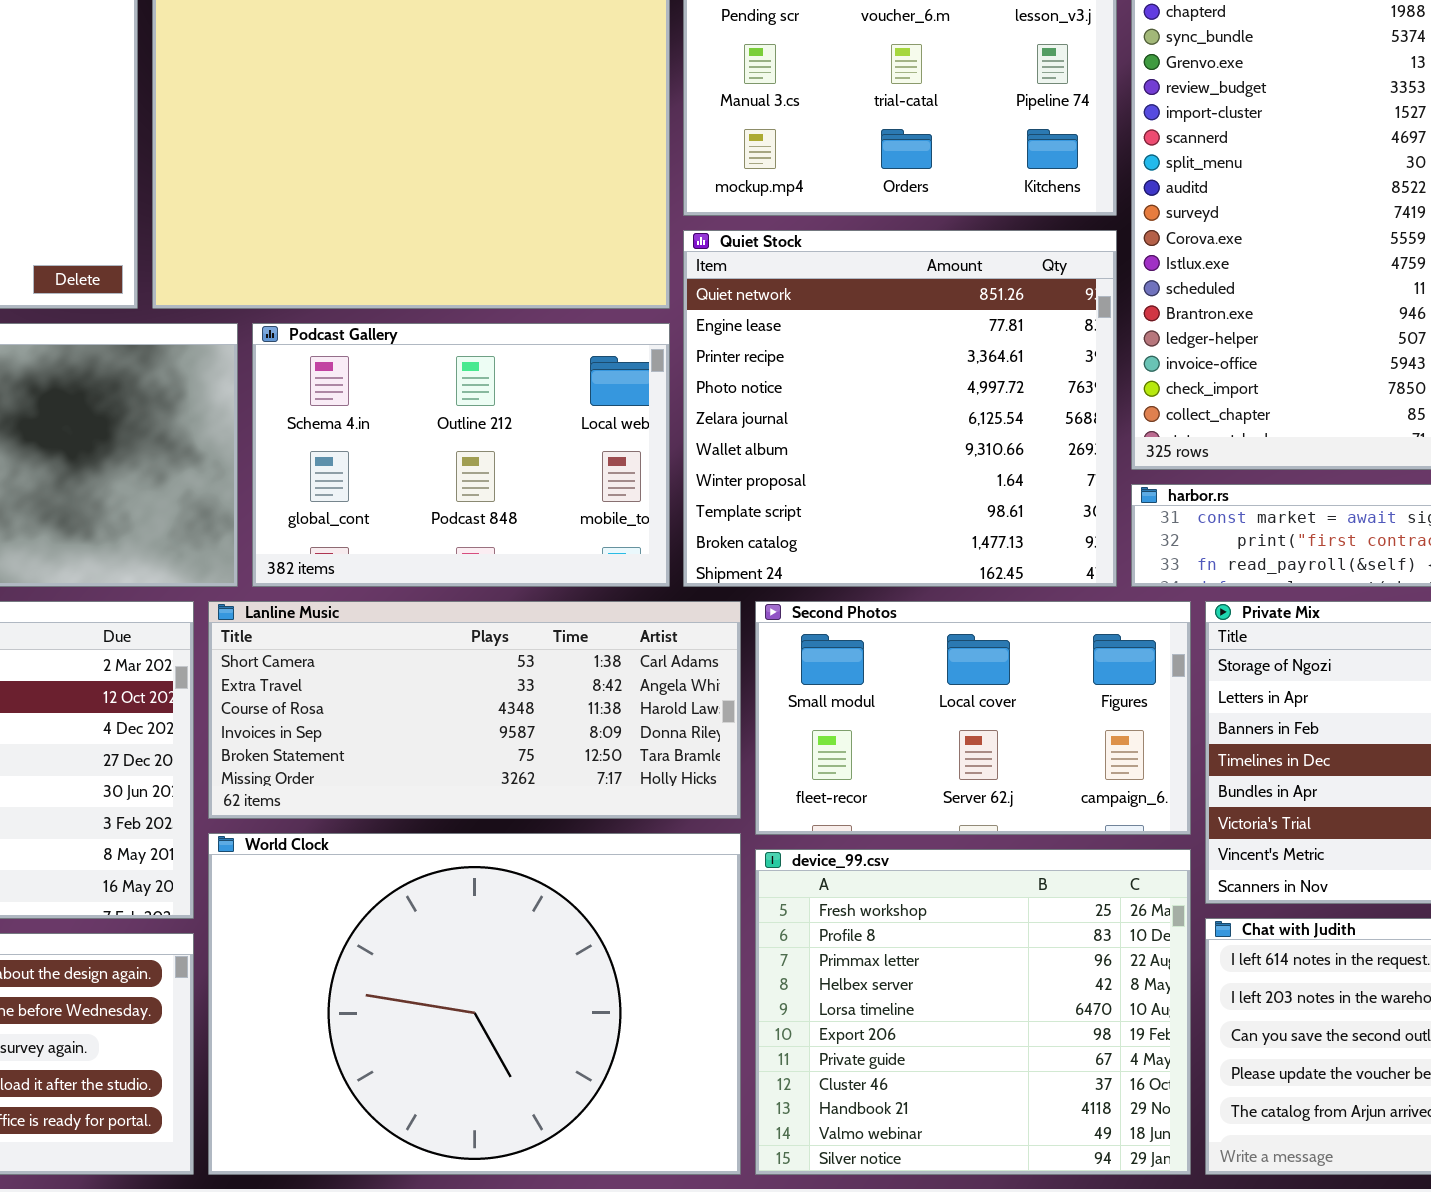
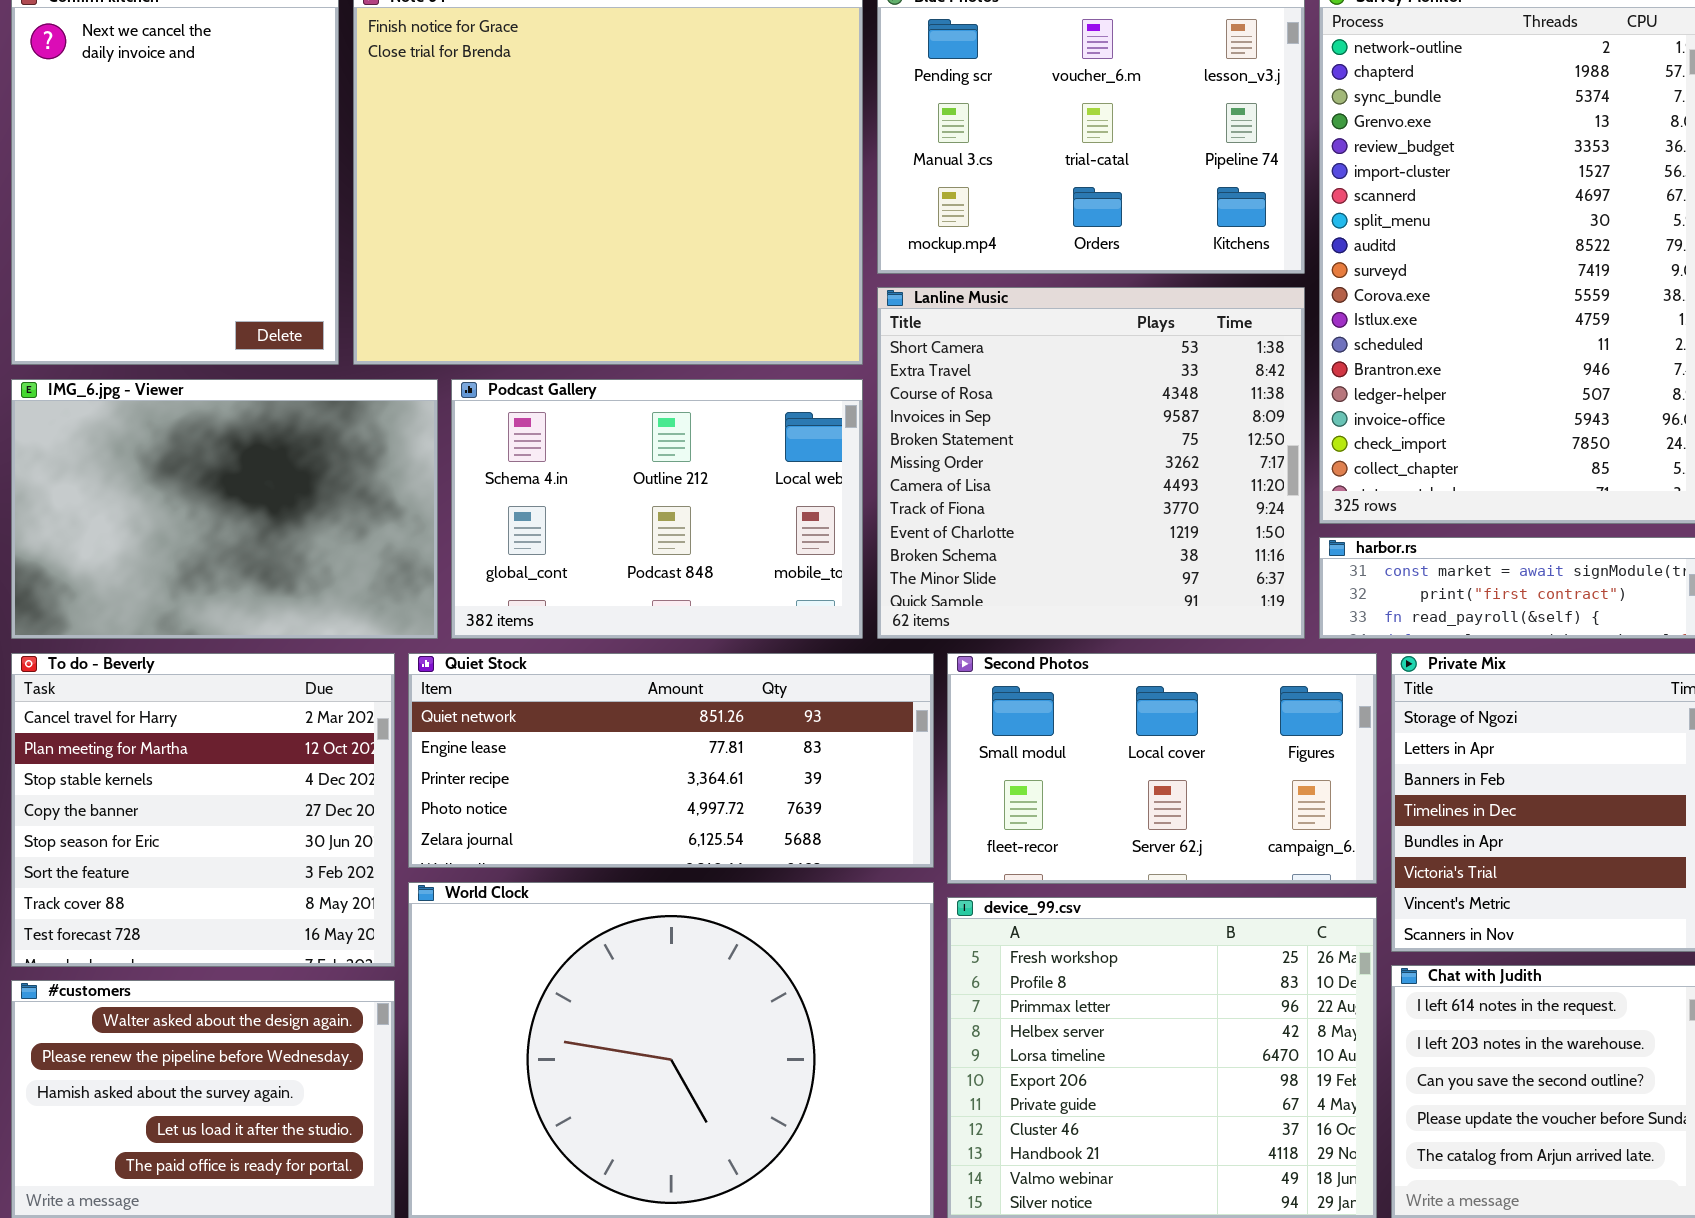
Quiet Stock: [683,230,1117,587] -> [408,653,934,868], moved, resized
Lanline Music: [208,601,741,819] -> [877,287,1305,639], moved, resized

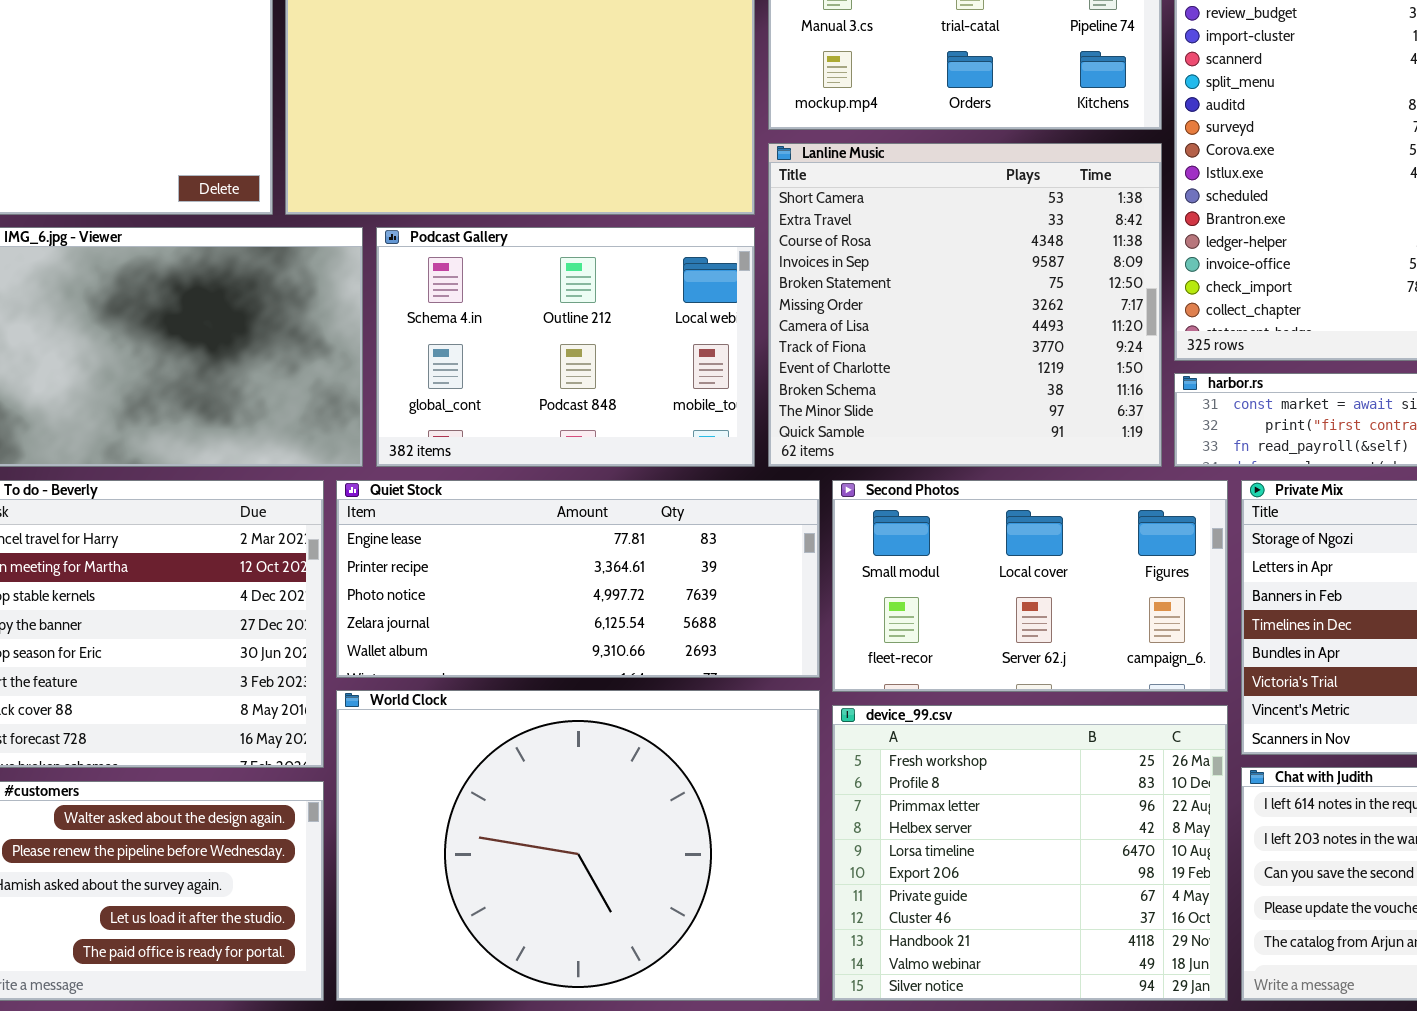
Quiet Stock: [408,653,934,868] -> [336,480,820,678], scrolled down 1 row

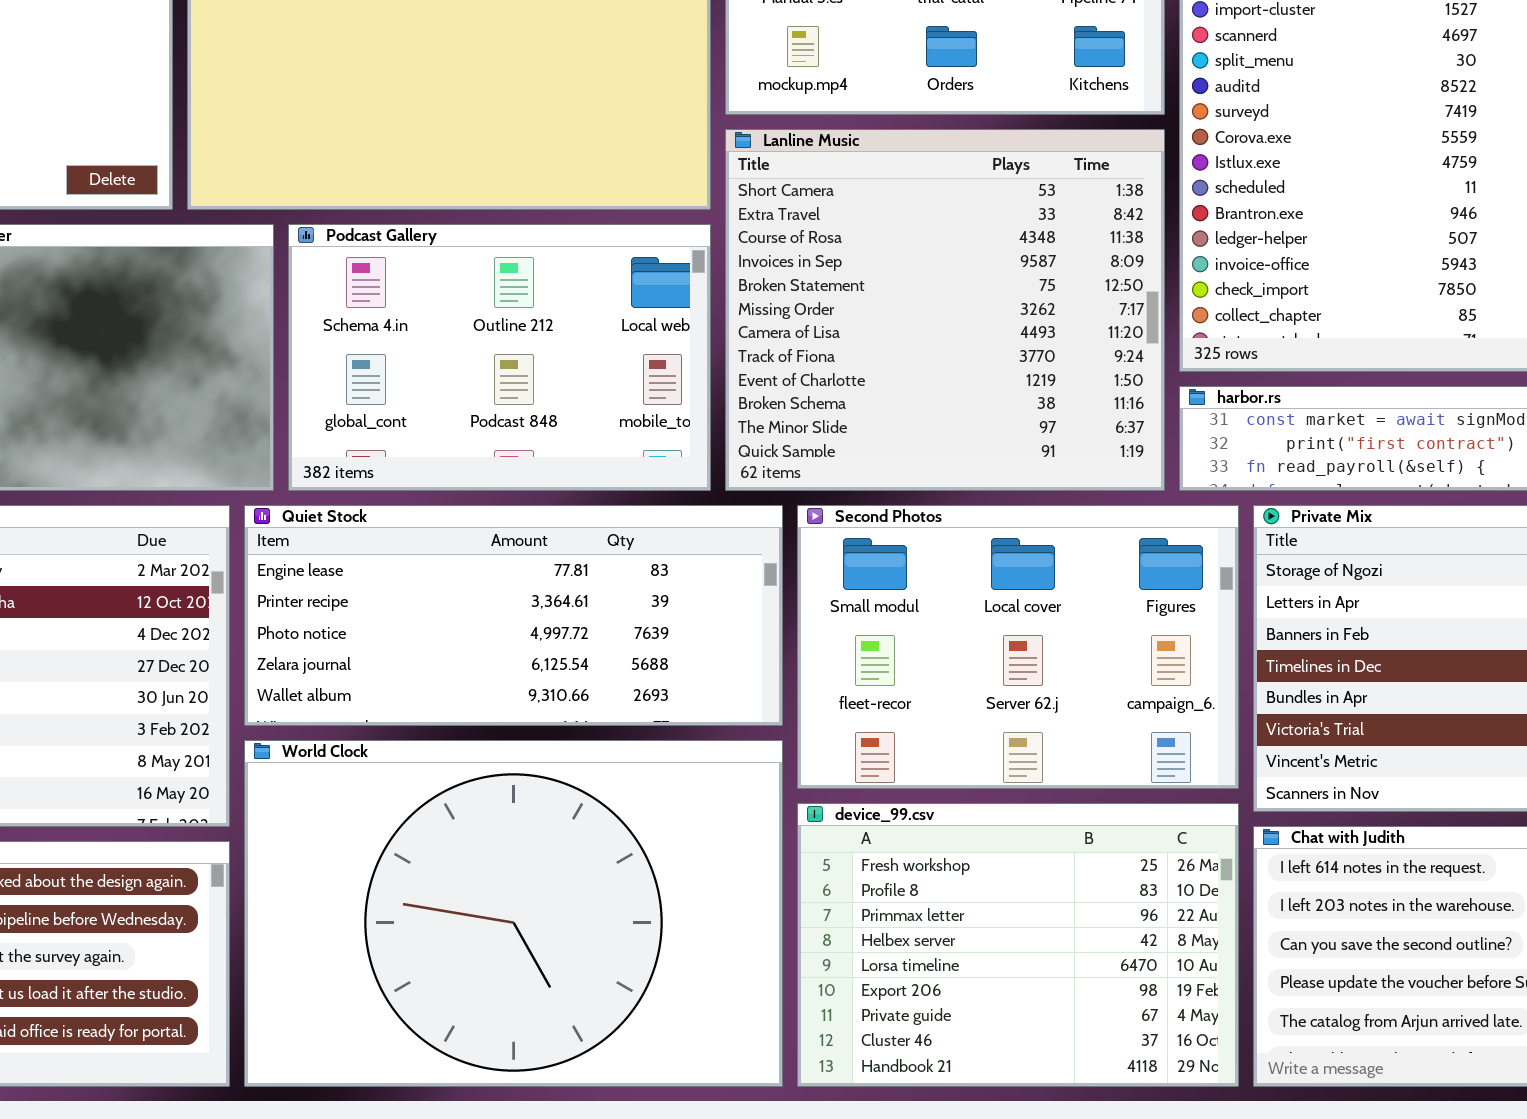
Second Photos: [832,480,1228,692] -> [797,505,1239,789], resized
device_99.csv: [832,705,1228,1001] -> [797,803,1239,1087], resized

